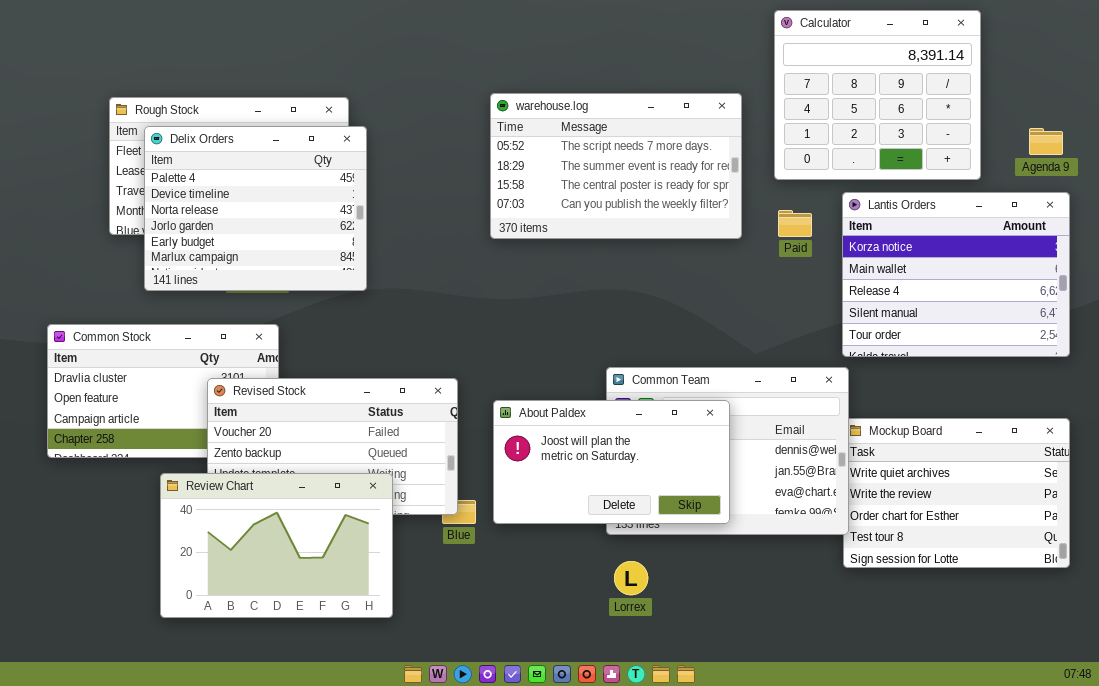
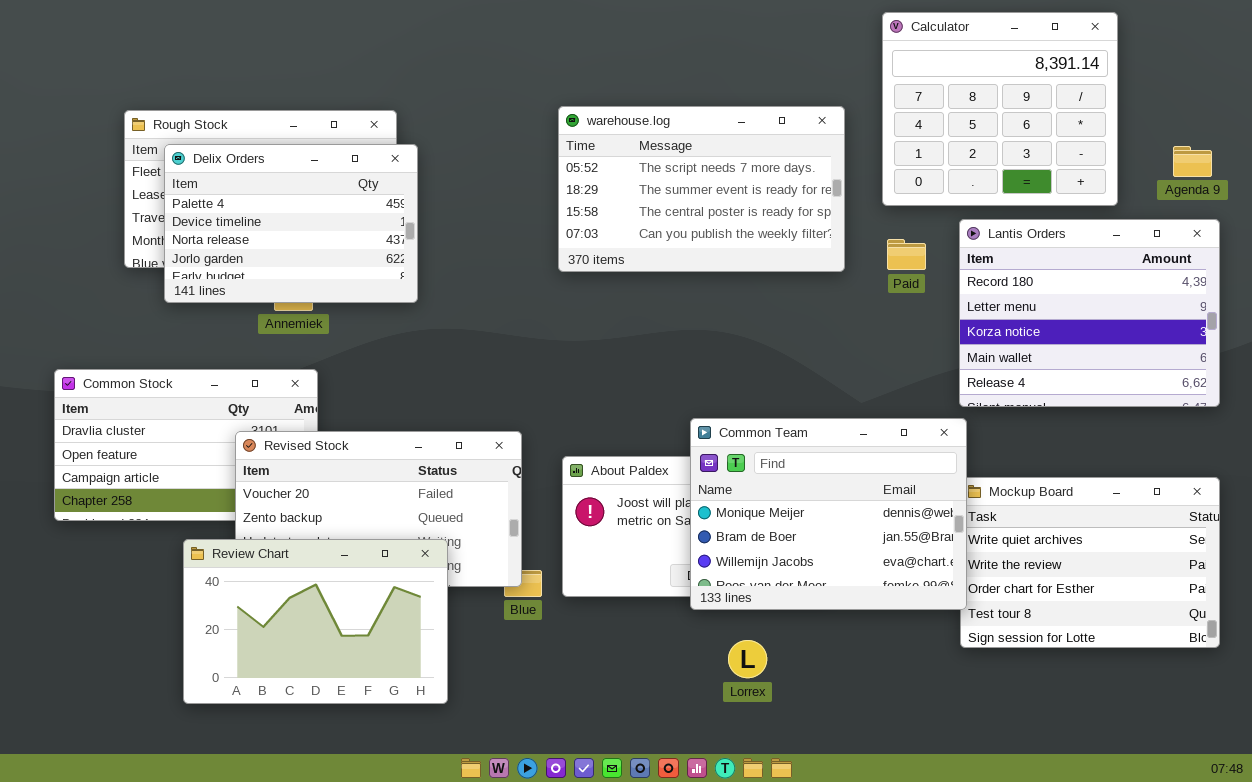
Delix Orders: [144,126,367,291] -> [164,144,418,303], resized
Lantis Orders: [842,192,1070,357] -> [959,219,1220,407], scrolled up 2 rows
Common Team: [606,367,849,535] -> [690,418,967,610], raised
Lorrex: [614,561,648,595] -> [728,640,767,678], moved

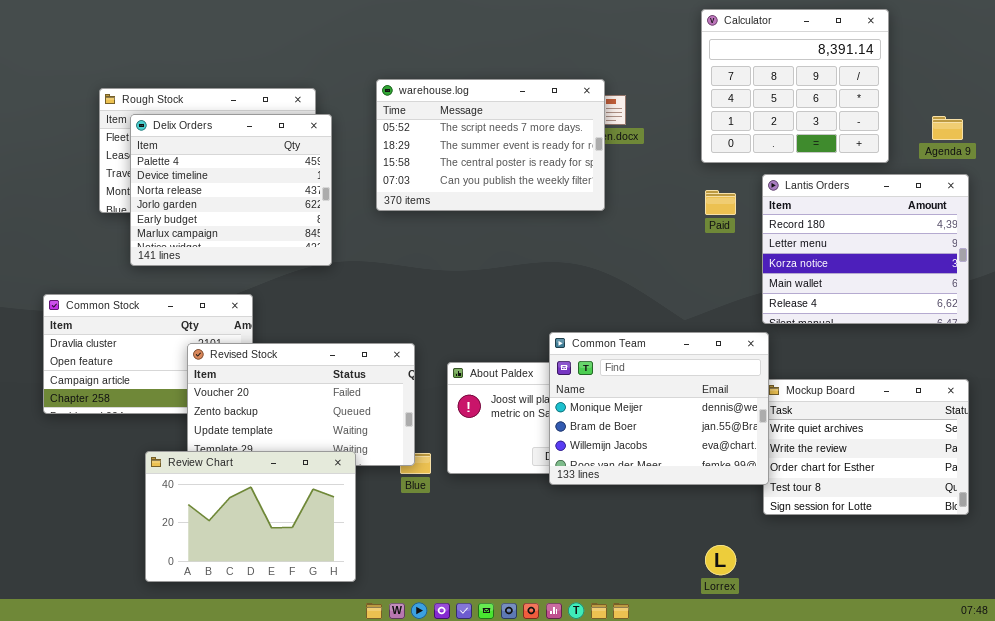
warehouse.log: [558,106,845,272] -> [376,79,605,211], moved
Delix Orders: [164,144,418,303] -> [130,114,332,266], resized
Review Chart: [183,539,448,704] -> [145,451,356,582], moved
Lorrex: [728,640,767,678] -> [705,545,736,575], moved

